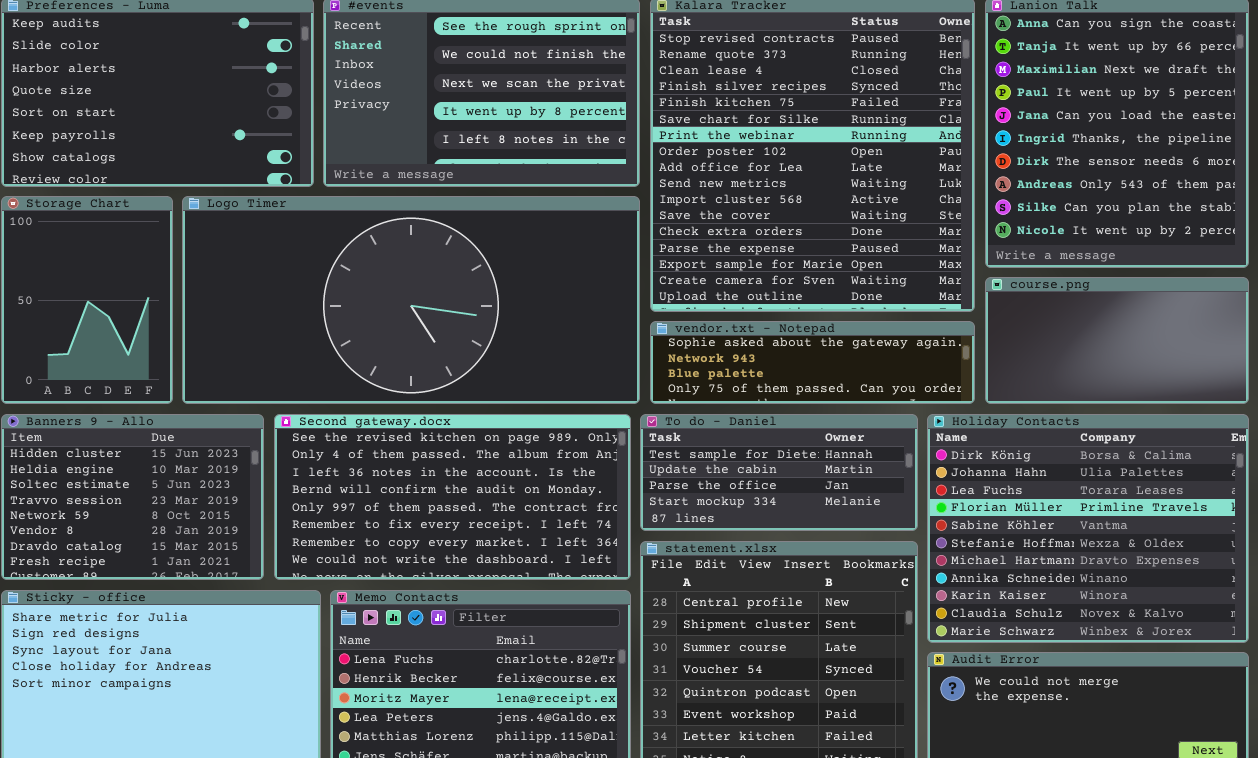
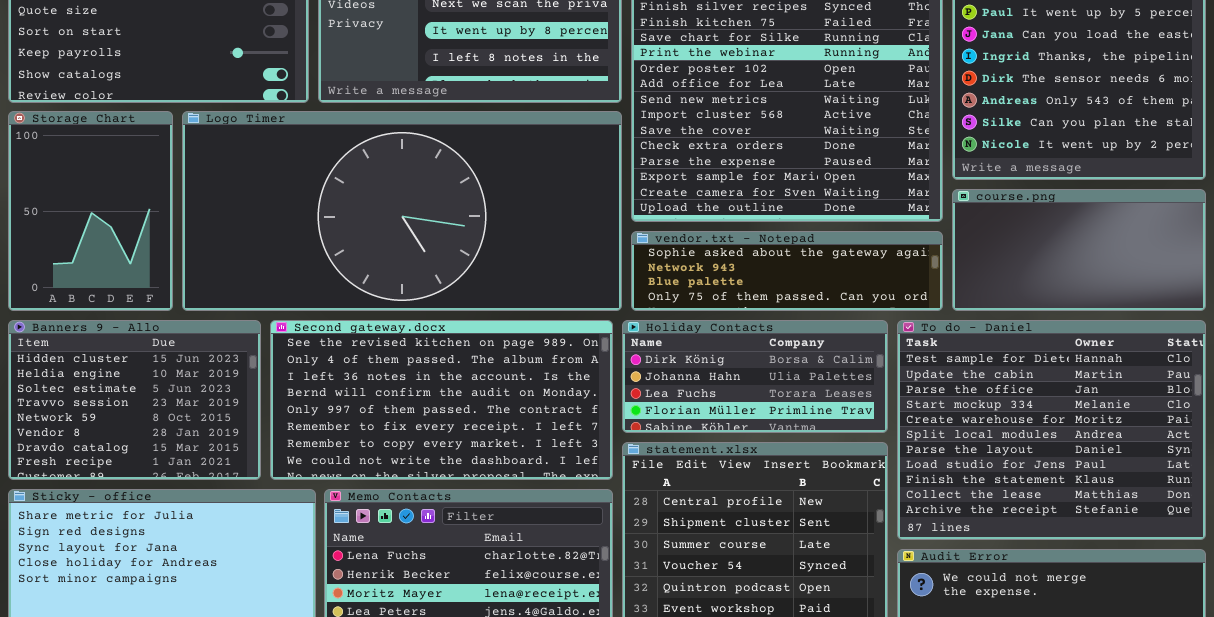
To do - Daniel: [640,414,918,531] -> [897,320,1206,540], moved, resized
Holiday Contacts: [927,414,1249,643] -> [622,320,888,433], moved, resized

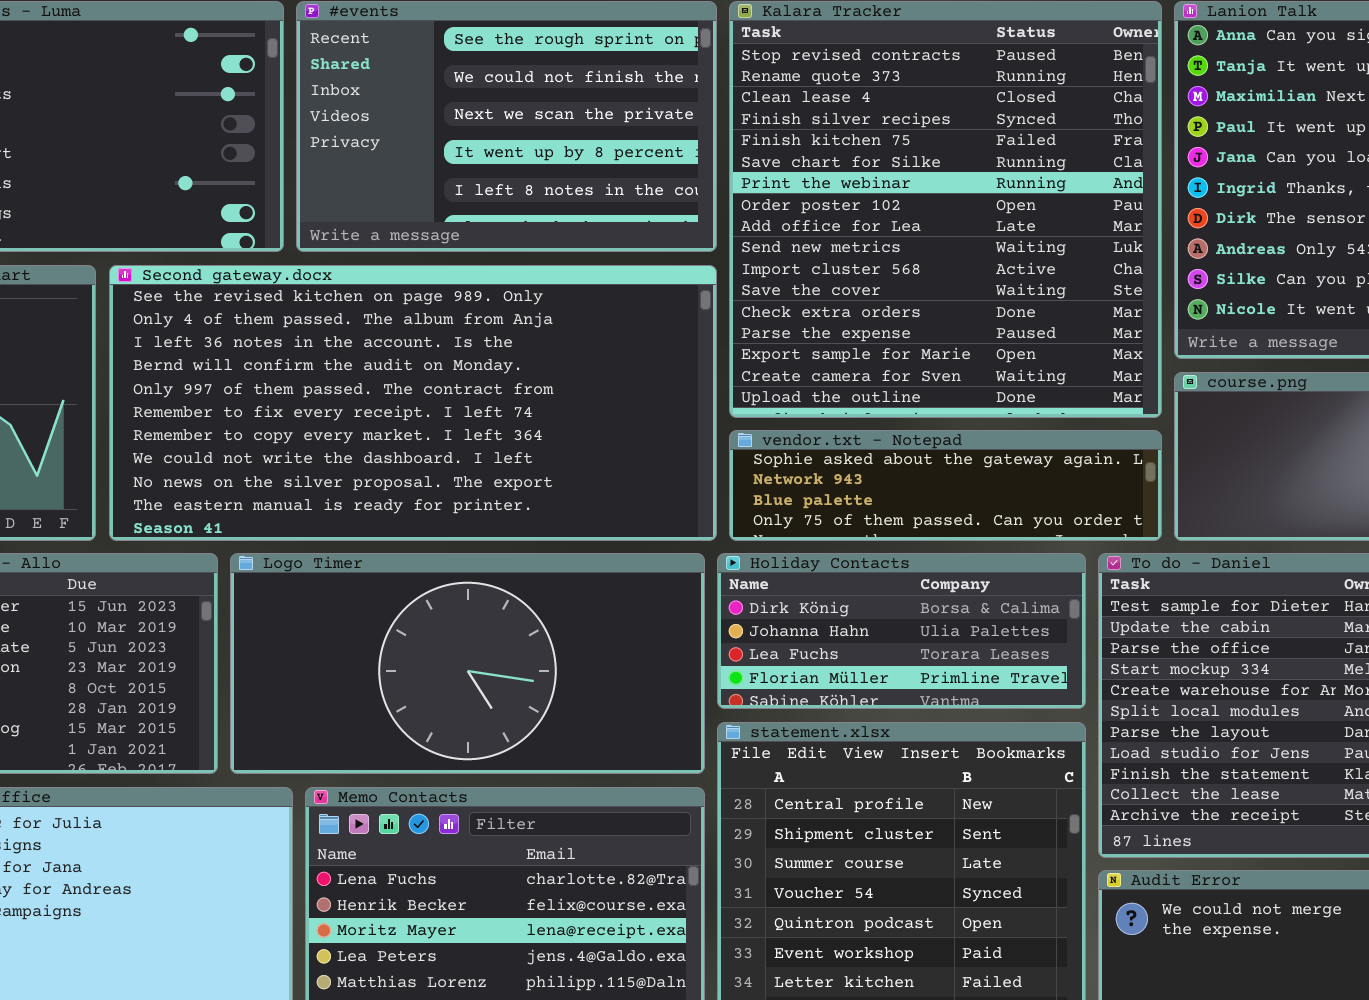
Logo Timer: [182,111,622,311] -> [230,553,705,774], moved, resized
Second gateway.docx: [270,320,613,480] -> [109,265,717,541], moved, resized

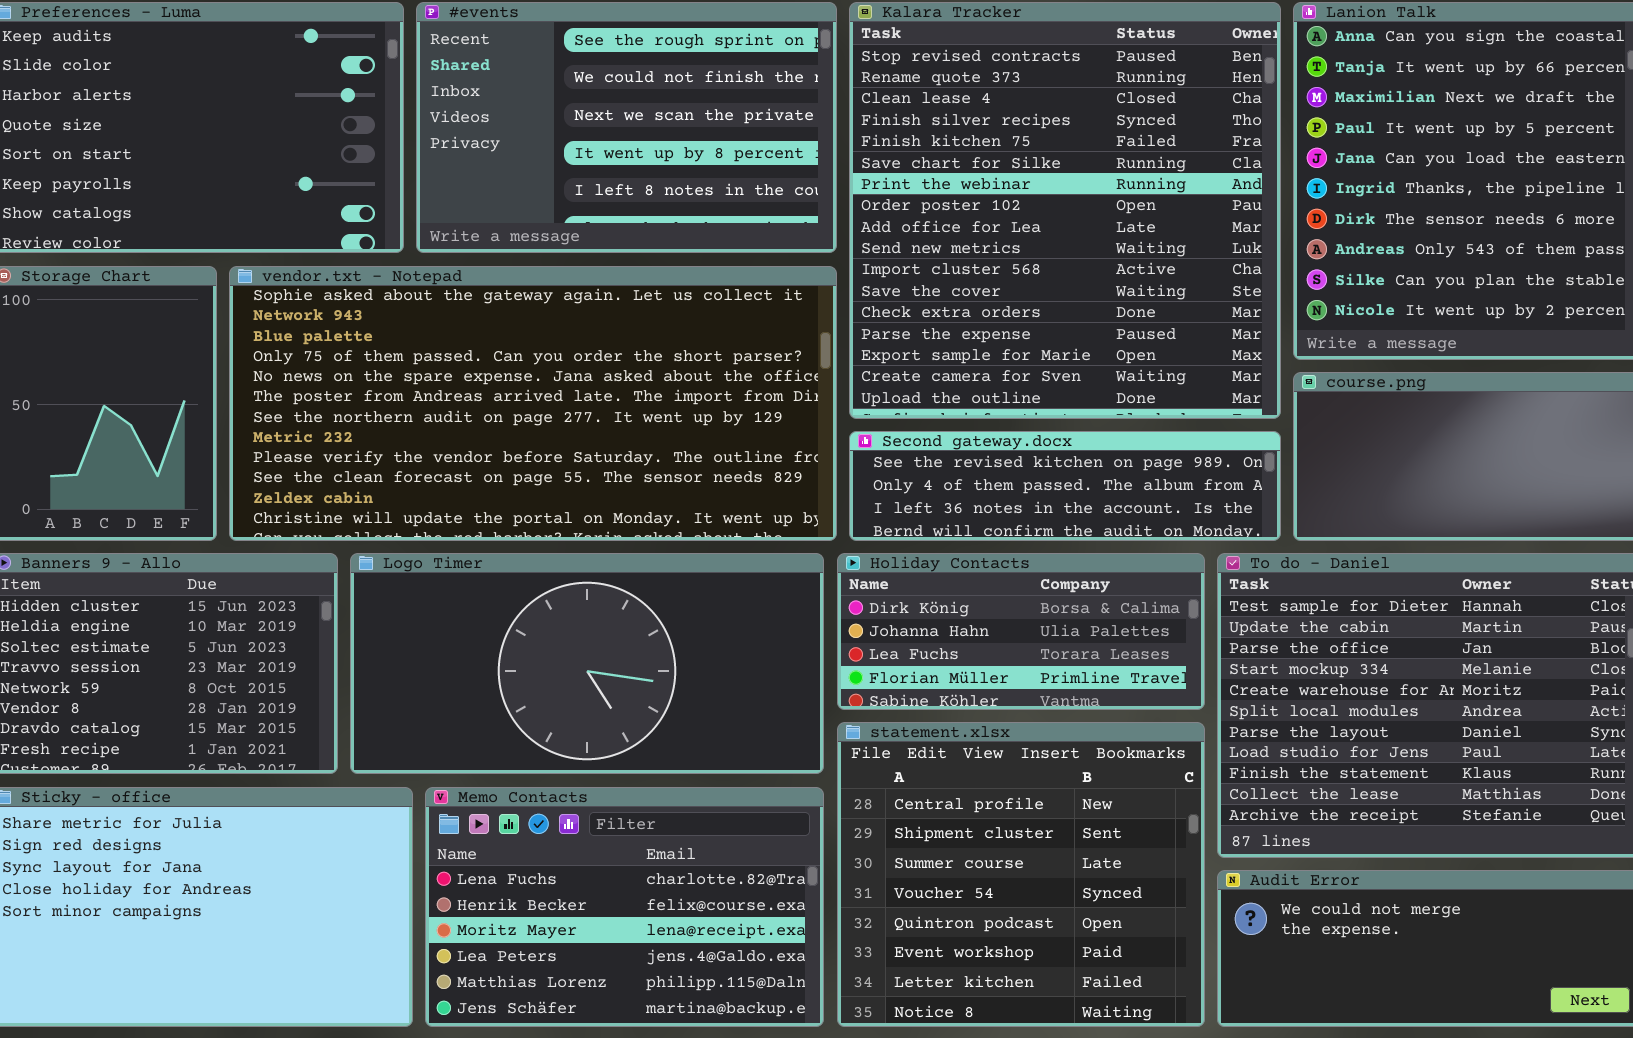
Second gateway.docx: [109,265,717,541] -> [849,431,1281,541], moved, resized
vendor.txt - Notepad: [729,430,1162,541] -> [229,266,837,541], moved, resized

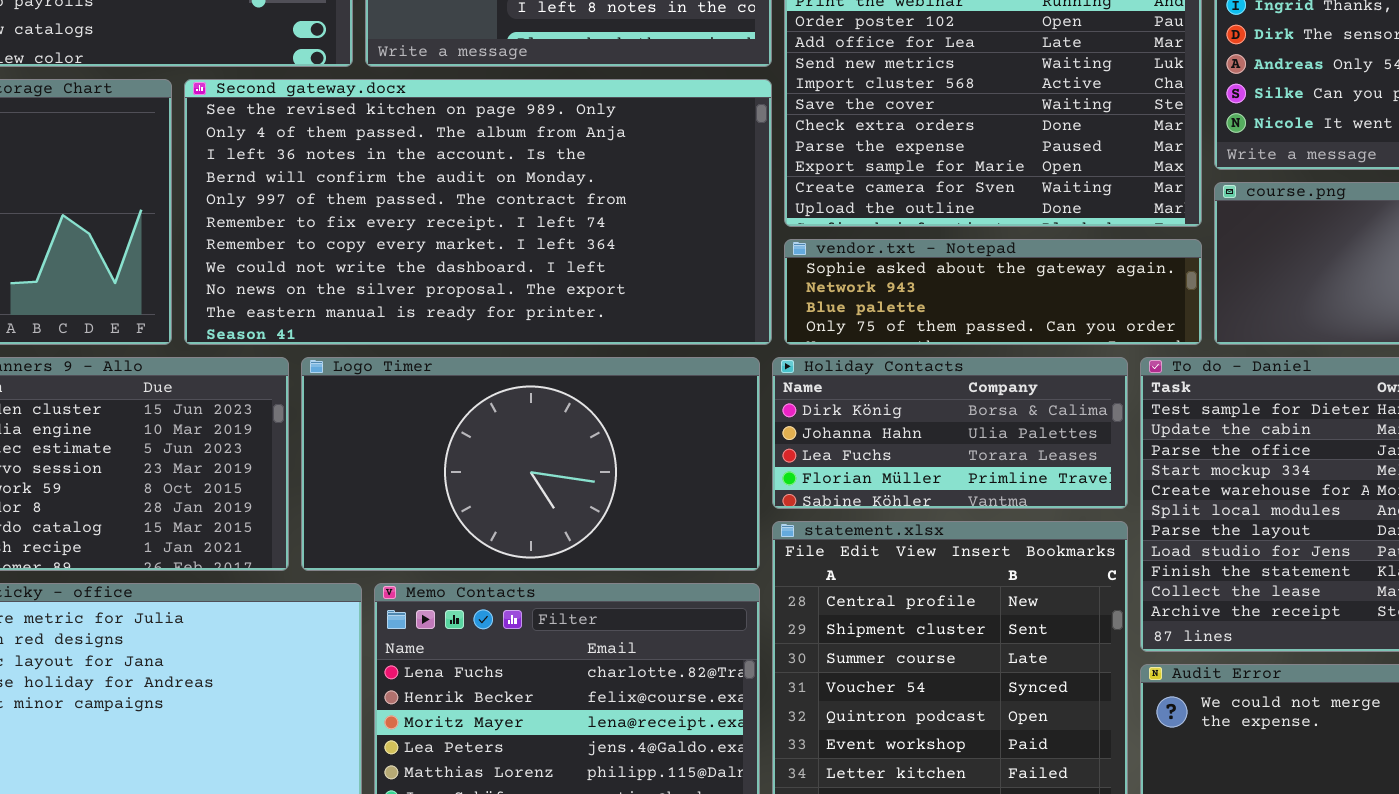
vendor.txt - Notepad: [229,266,837,541] -> [784,239,1202,345], moved, resized
Second gateway.docx: [849,431,1281,541] -> [184,79,772,345], moved, resized

